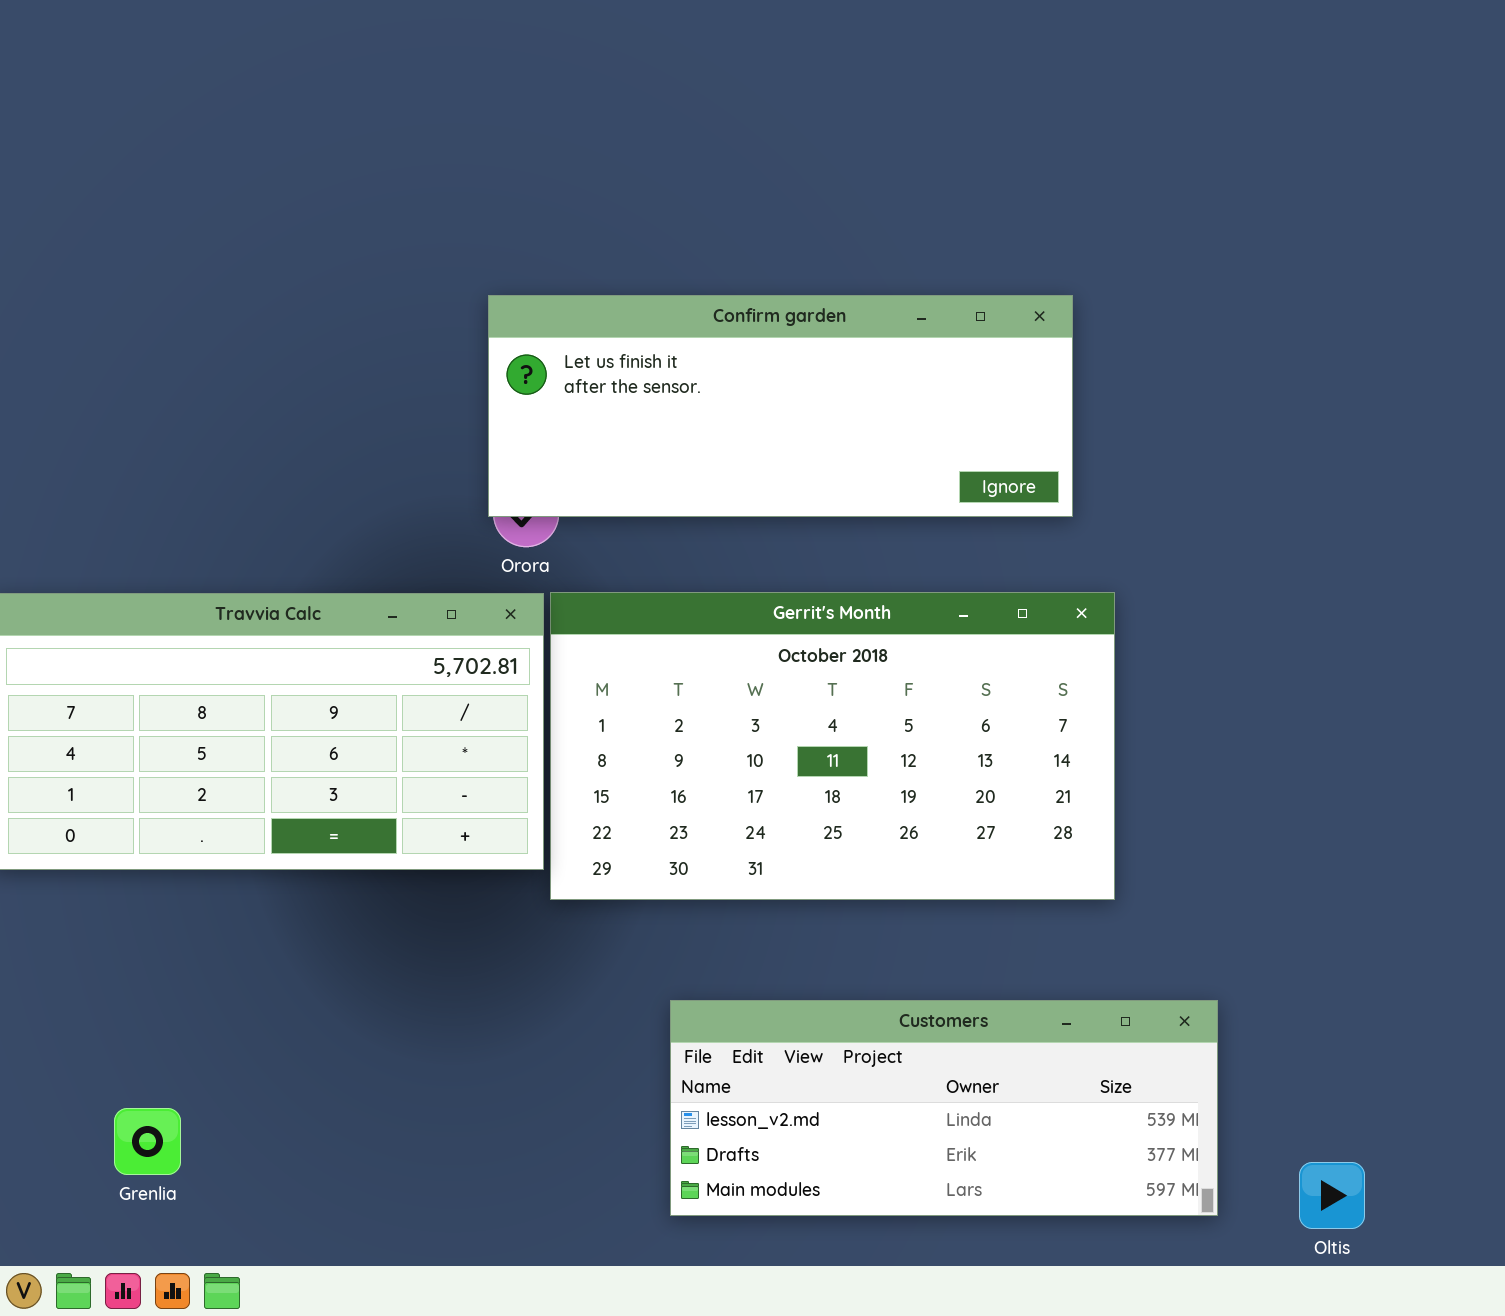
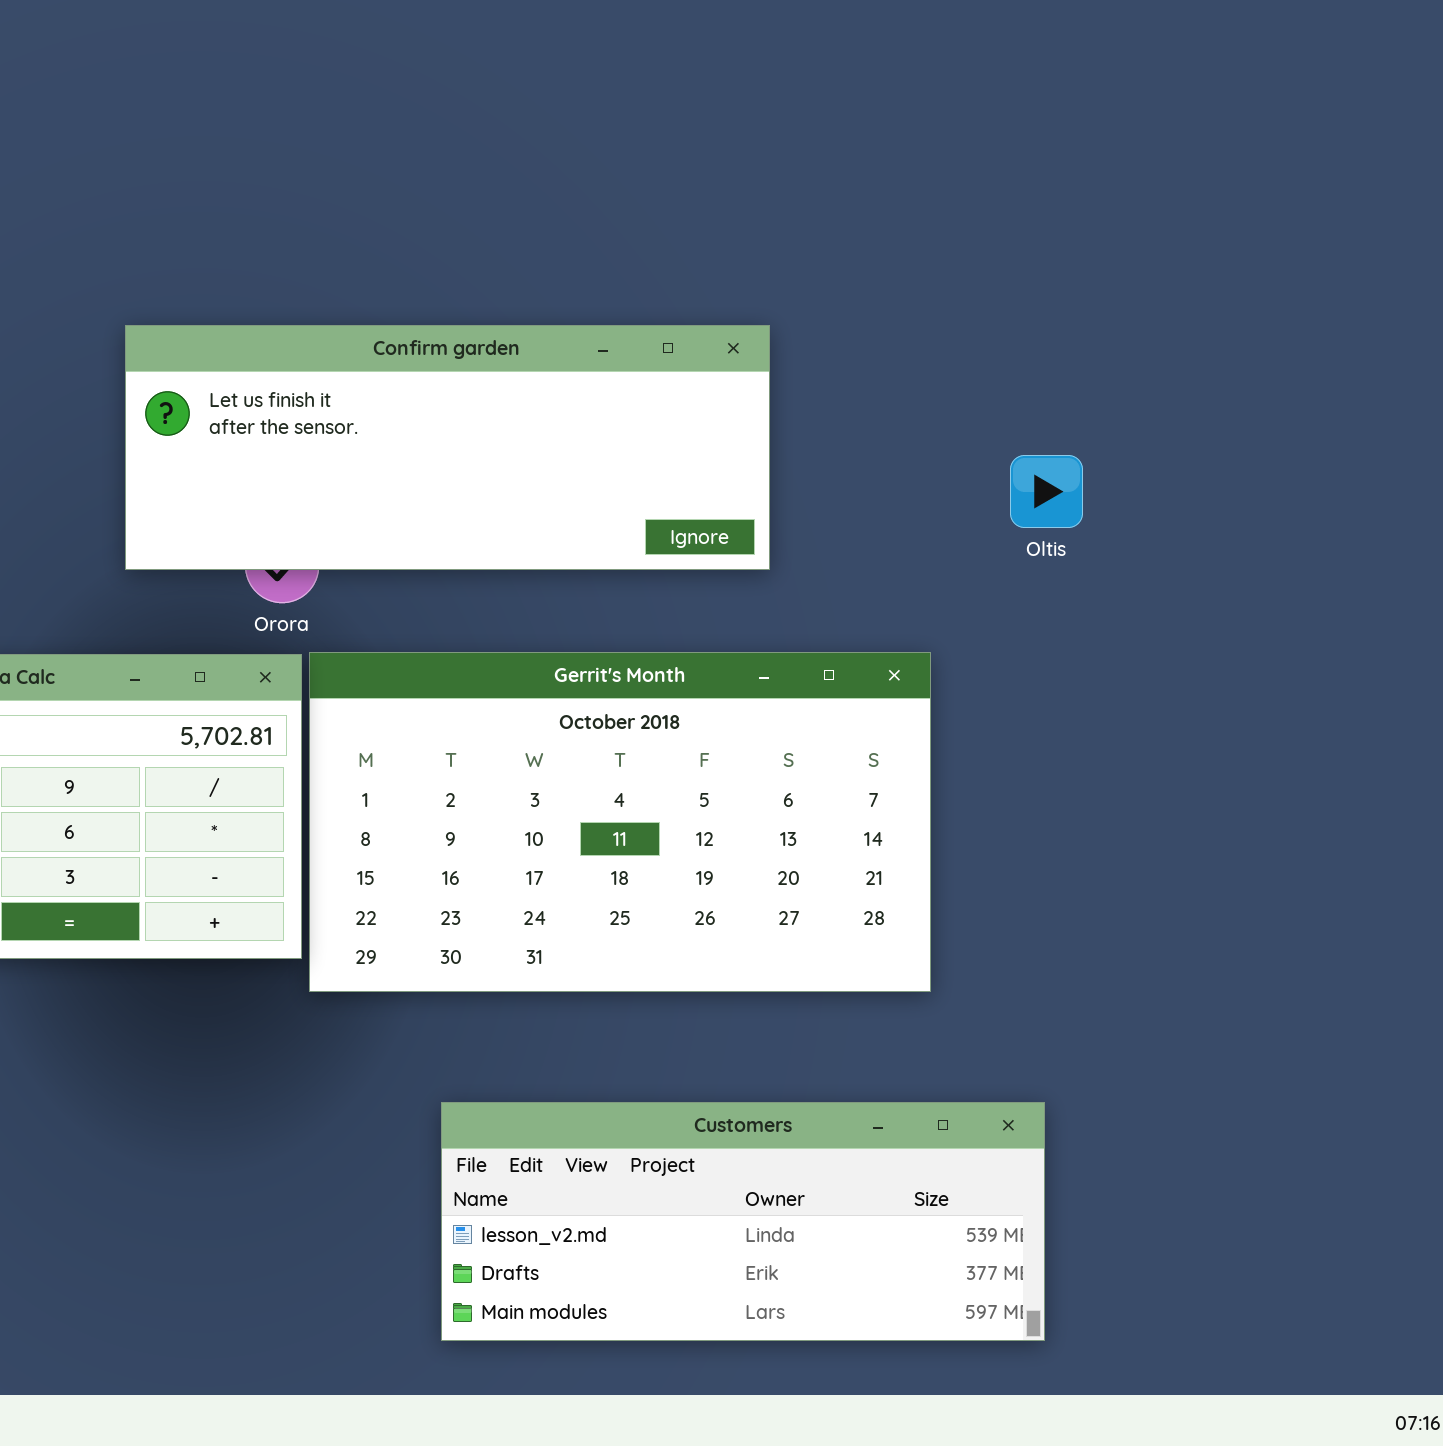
Confirm garden: [488,295,1073,517] -> [125,325,770,570], moved
Oltis: [1299,1162,1365,1229] -> [1010,455,1083,528], moved

